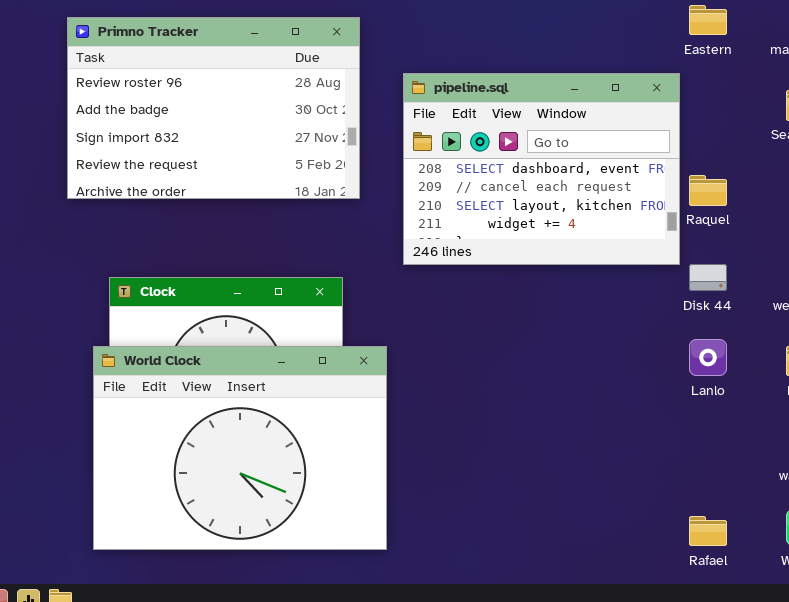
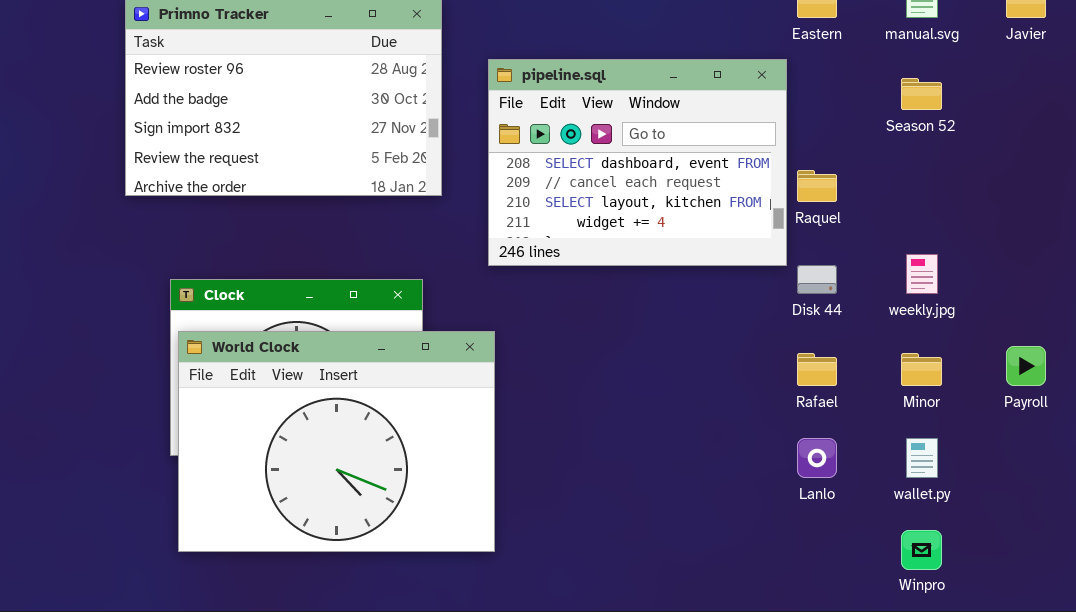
Lanlo: [689,339,727,376] -> [797,438,837,478], moved
World Clock: [93,346,387,550] -> [178,331,495,552], moved
Rafael: [689,516,727,546] -> [797,353,837,386], moved

